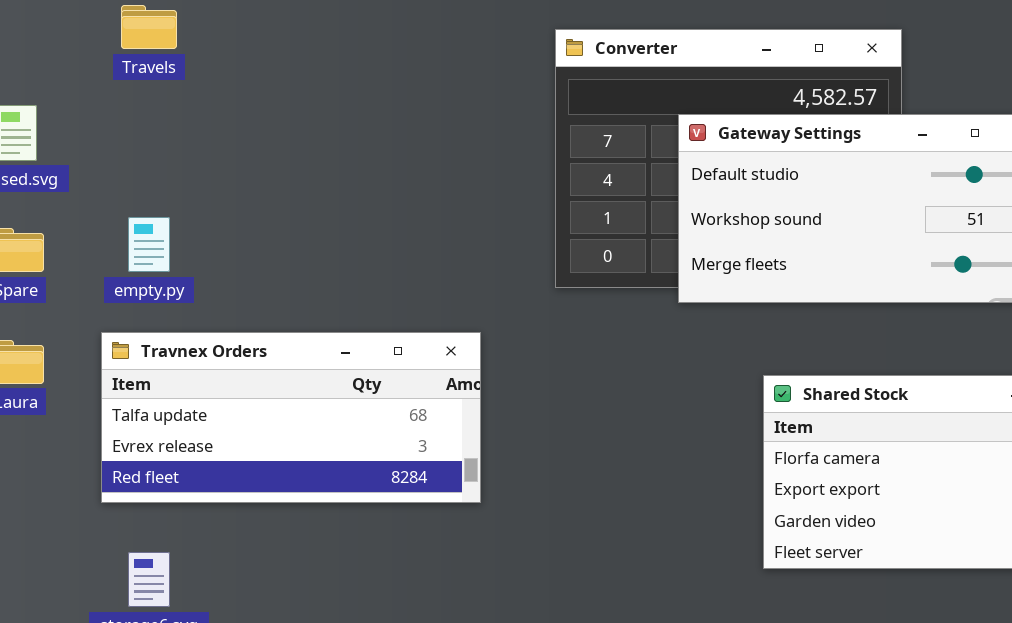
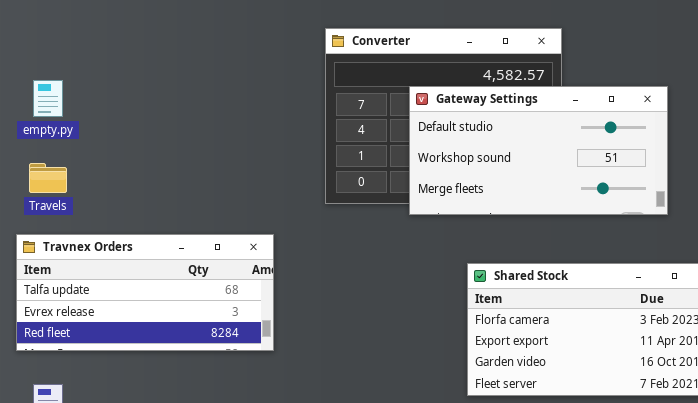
Travels: [121,5,177,49] -> [29,163,67,193], moved
empty.py: [128,217,170,272] -> [33,80,63,117], moved

